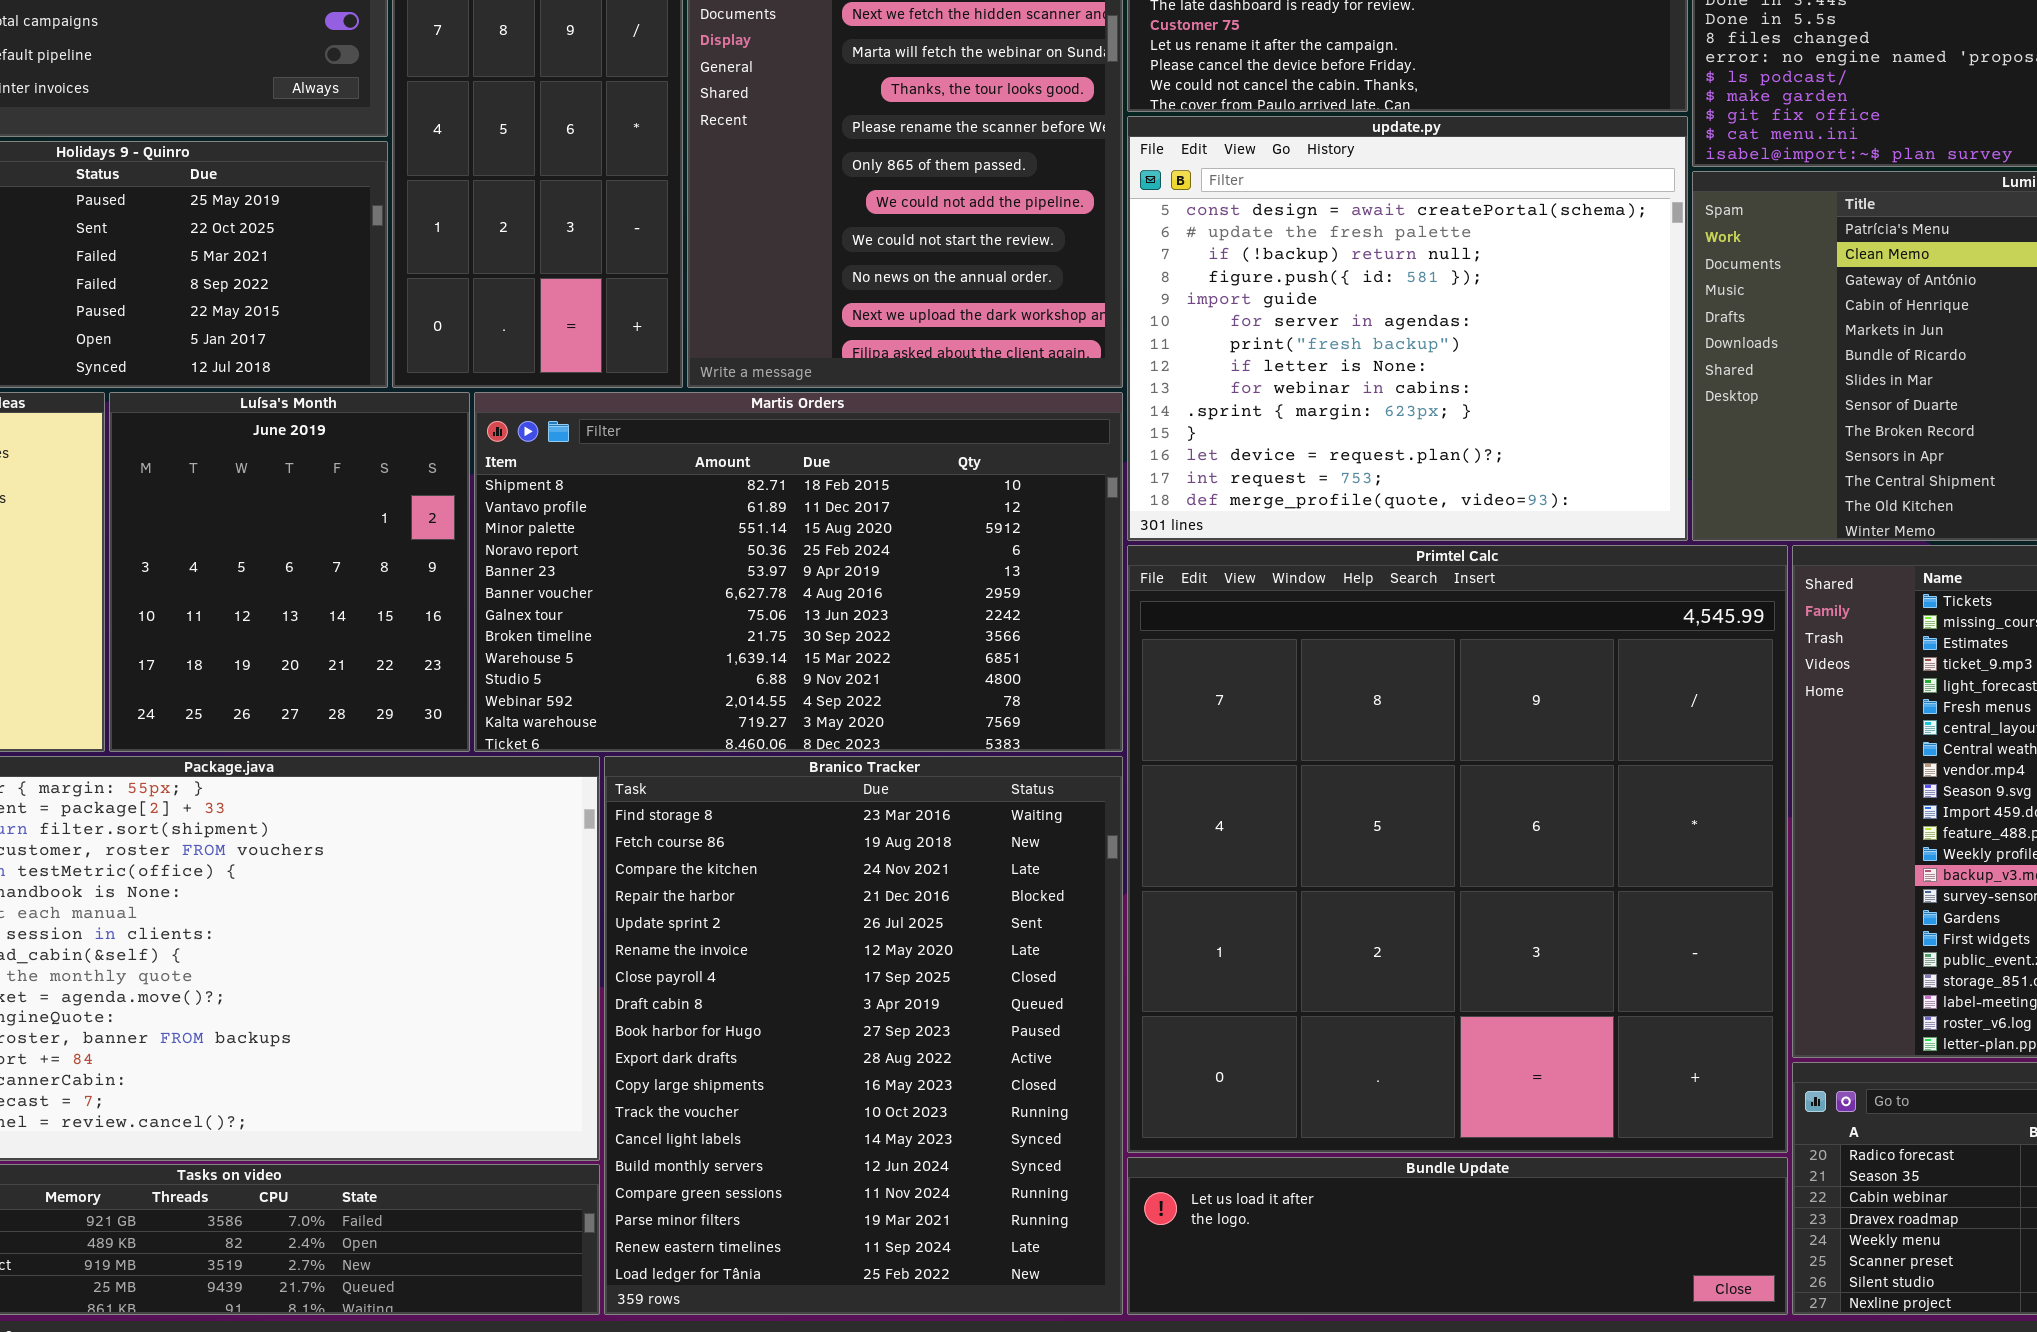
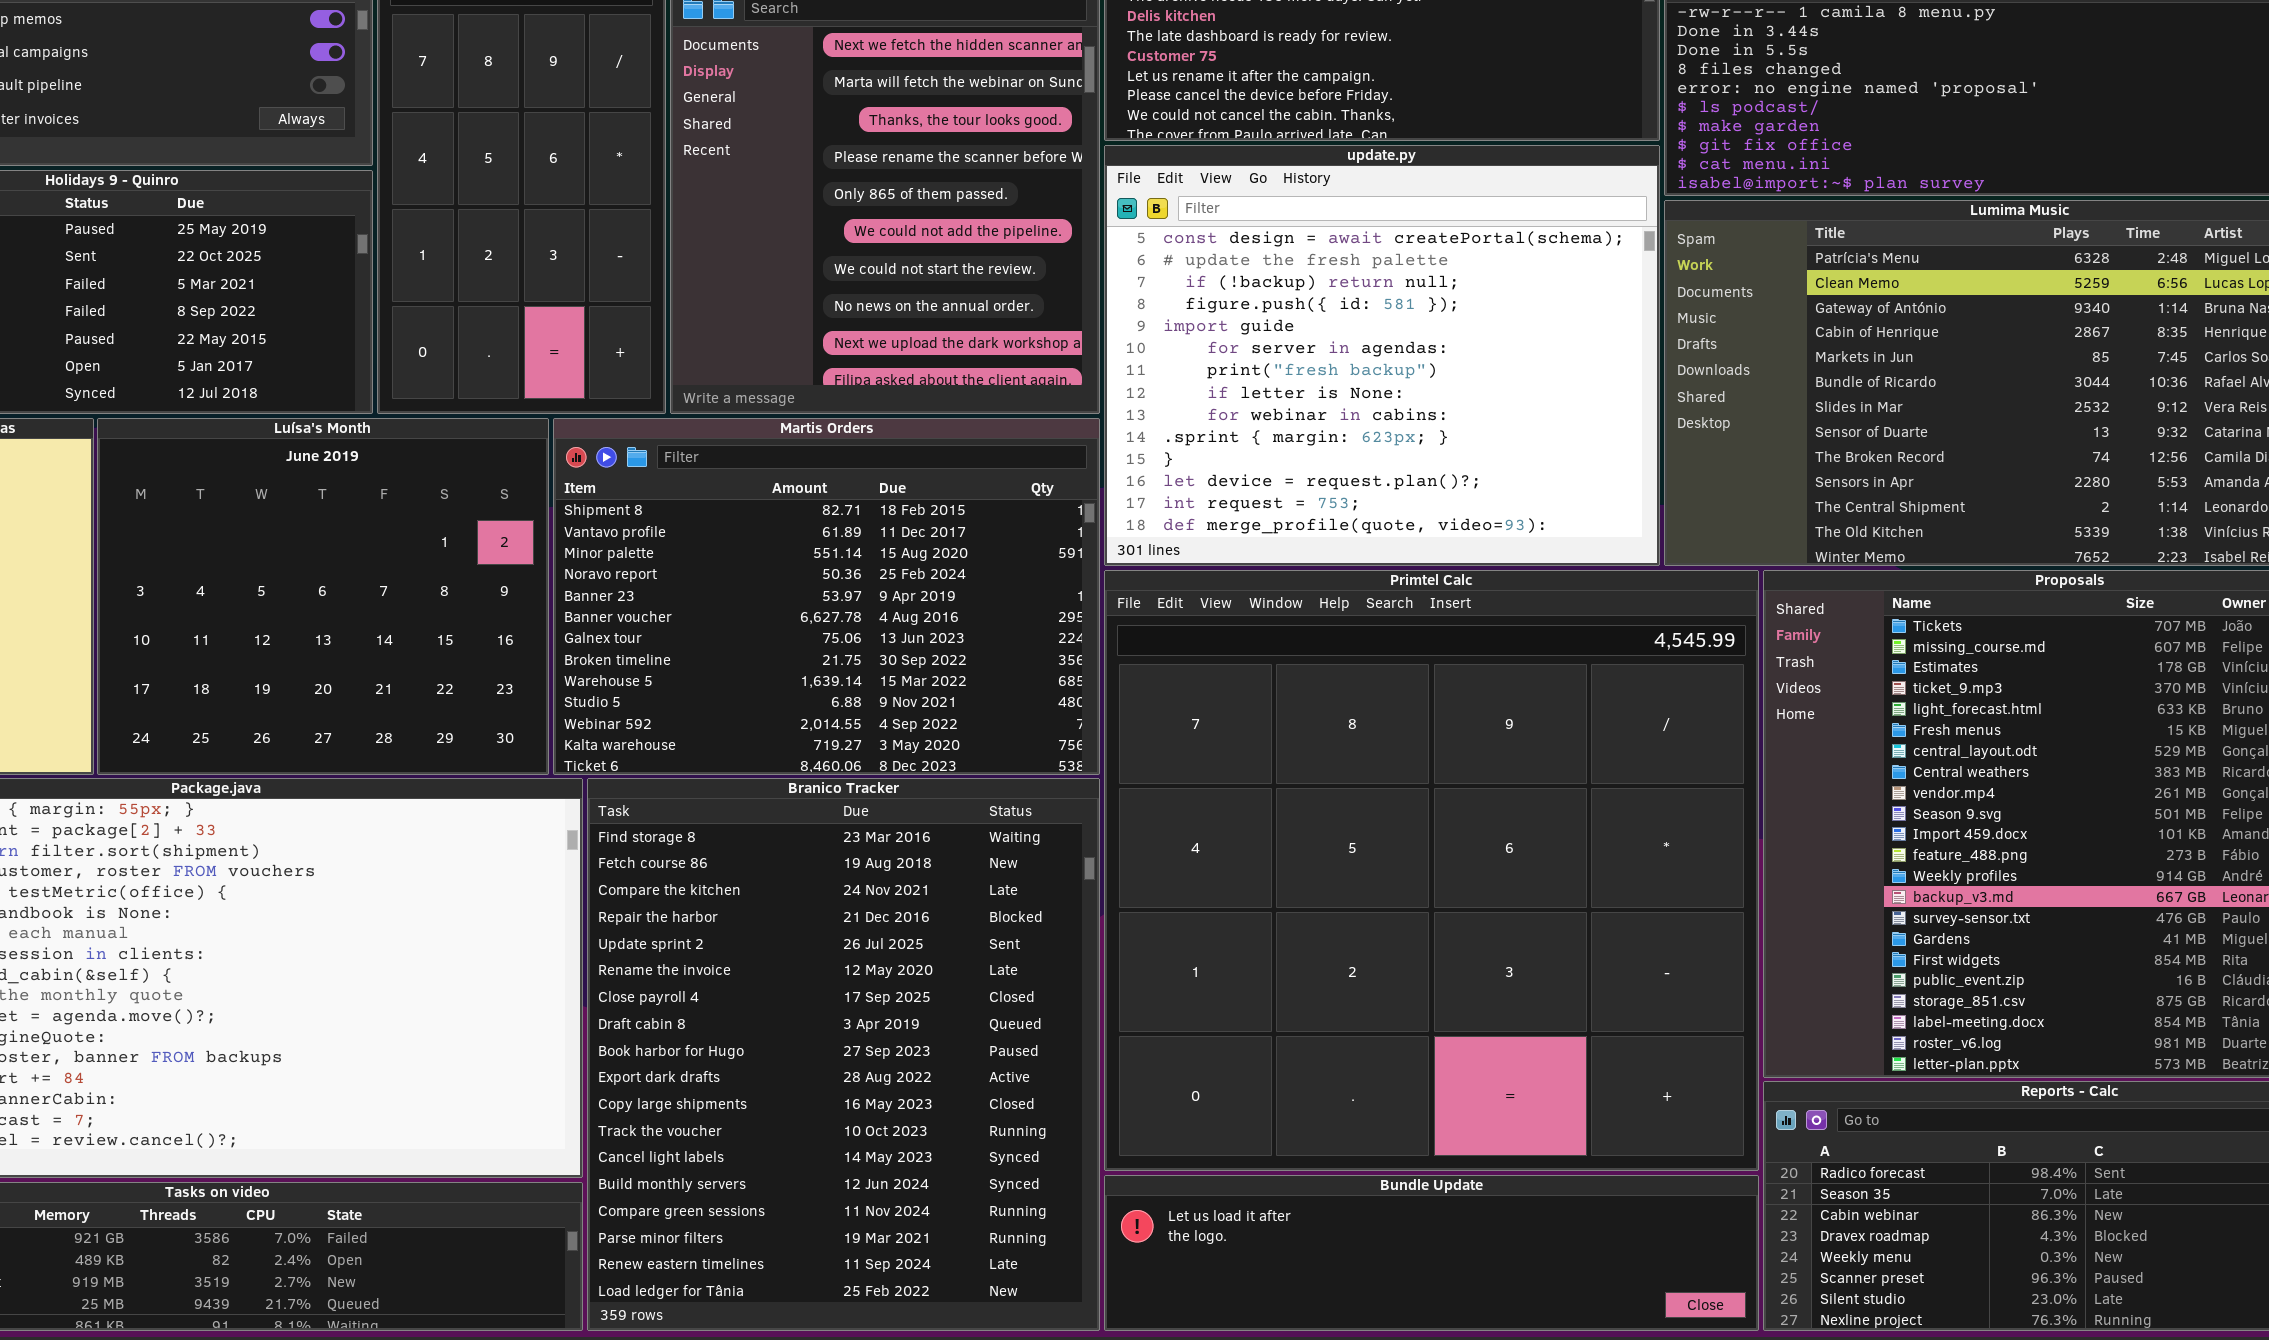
Luísa's Month: [109,392,470,752] -> [97,418,549,775], resized
Martis Orders: [474,392,1123,752] -> [553,418,1100,775], resized

